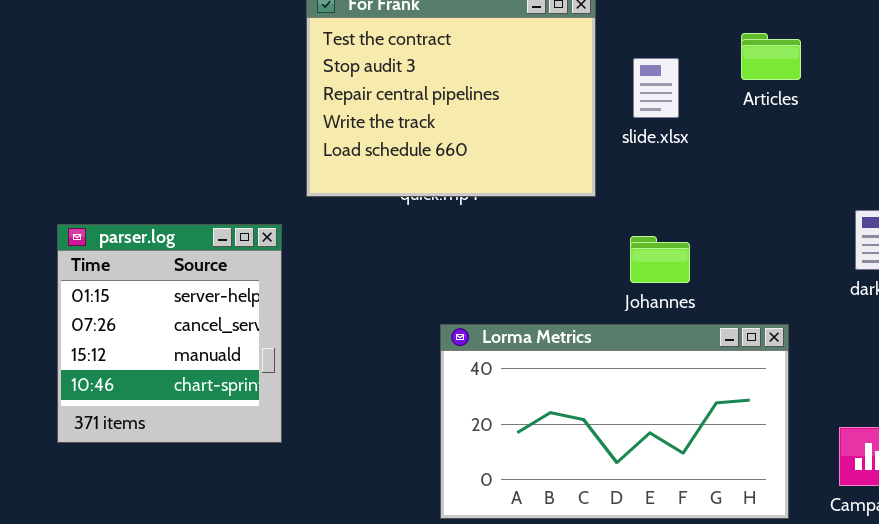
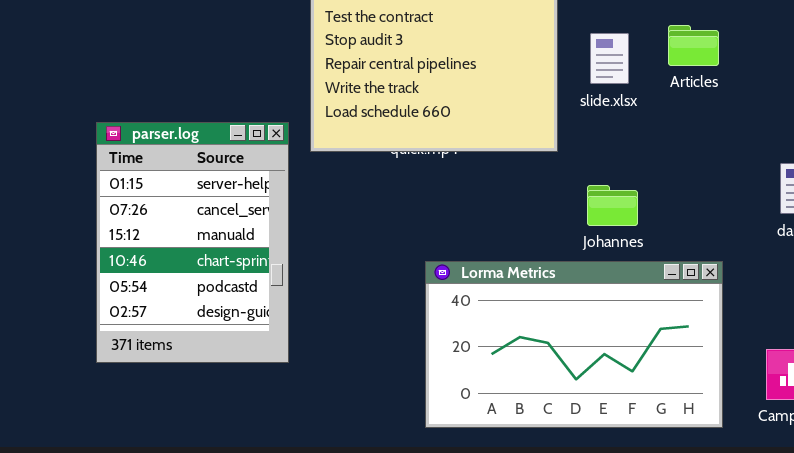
Articles: [741,33,801,80] -> [668,25,719,66], moved
parser.log: [57,224,282,443] -> [96,122,289,363], resized

